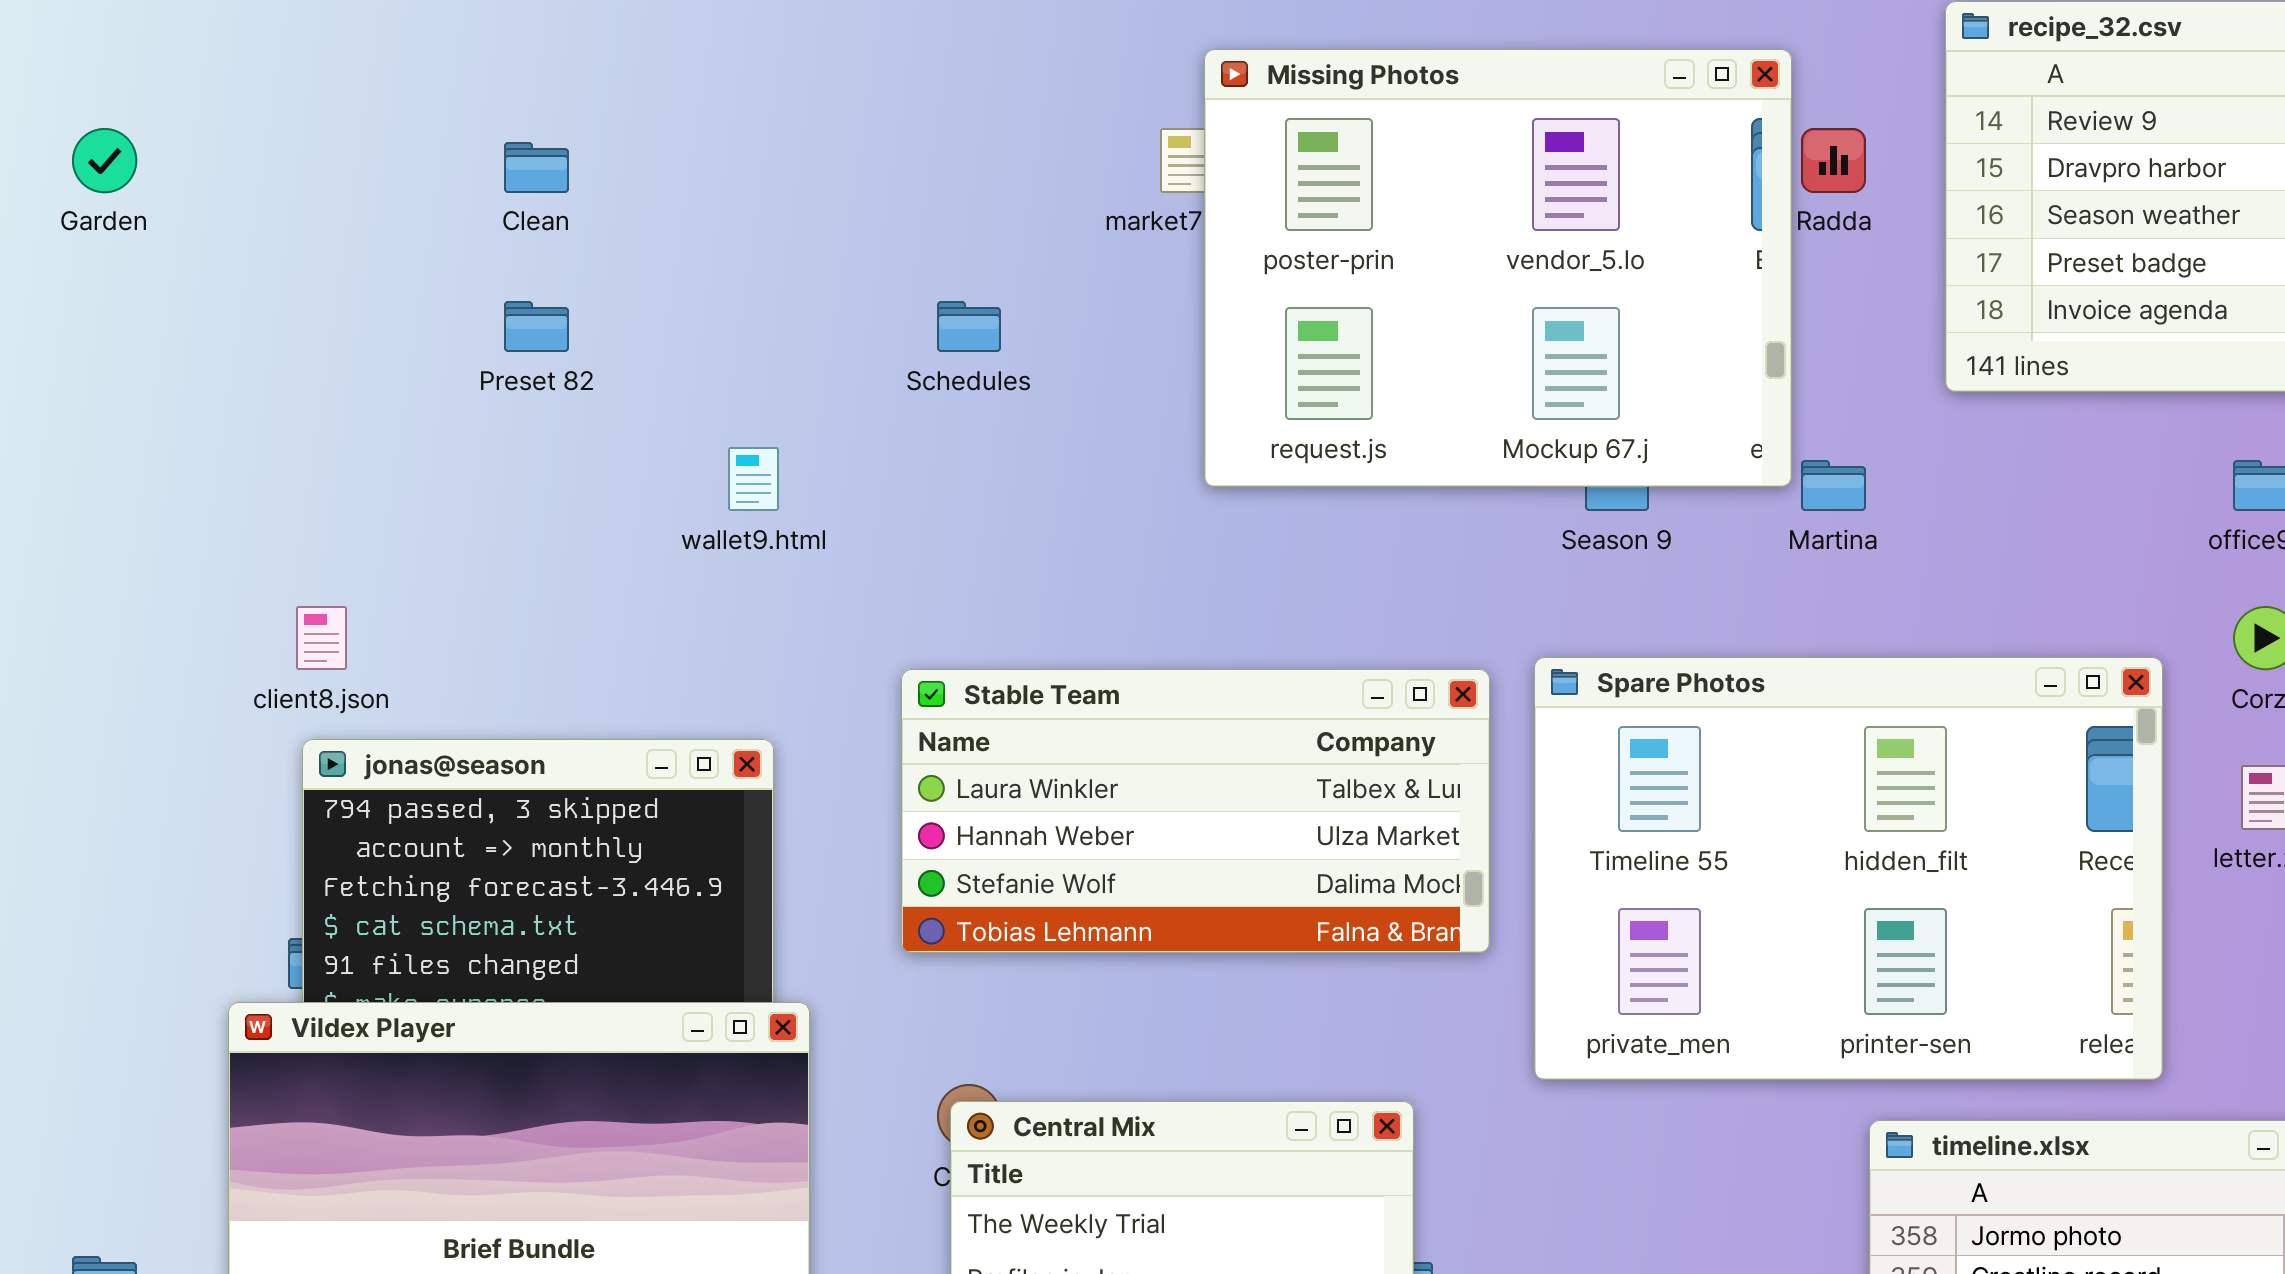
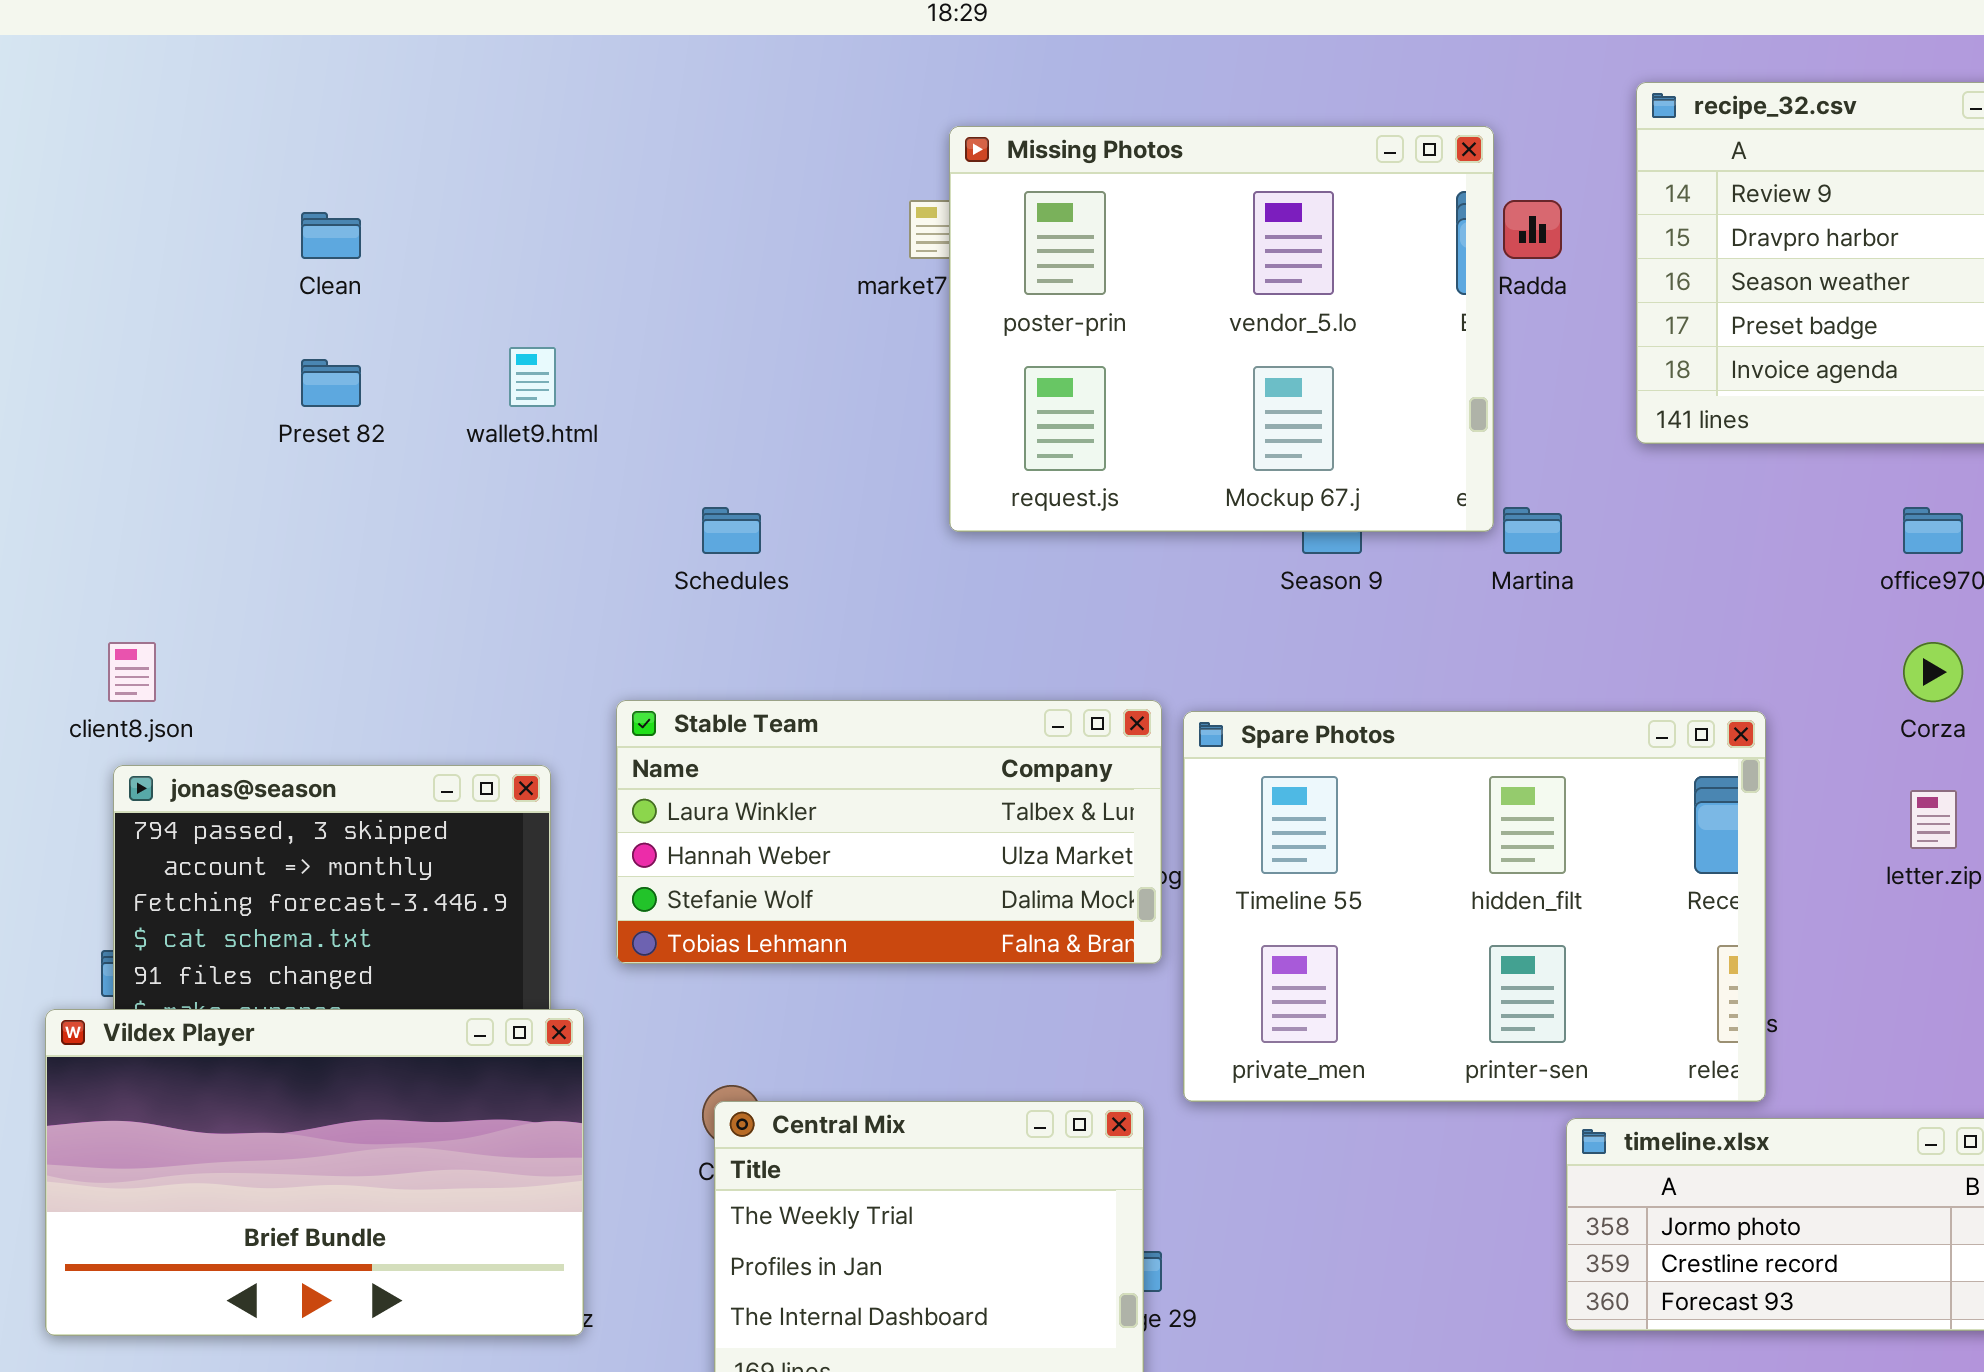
Schedules: [937,301,1001,352] -> [702,507,761,554], moved
wallet9.html: [728,447,779,511] -> [509,347,556,407], moved
Spare Photos: [1534,657,2163,1080] -> [1183,711,1766,1102], moved
Stable Team: [901,669,1490,953] -> [616,700,1162,964], moved

